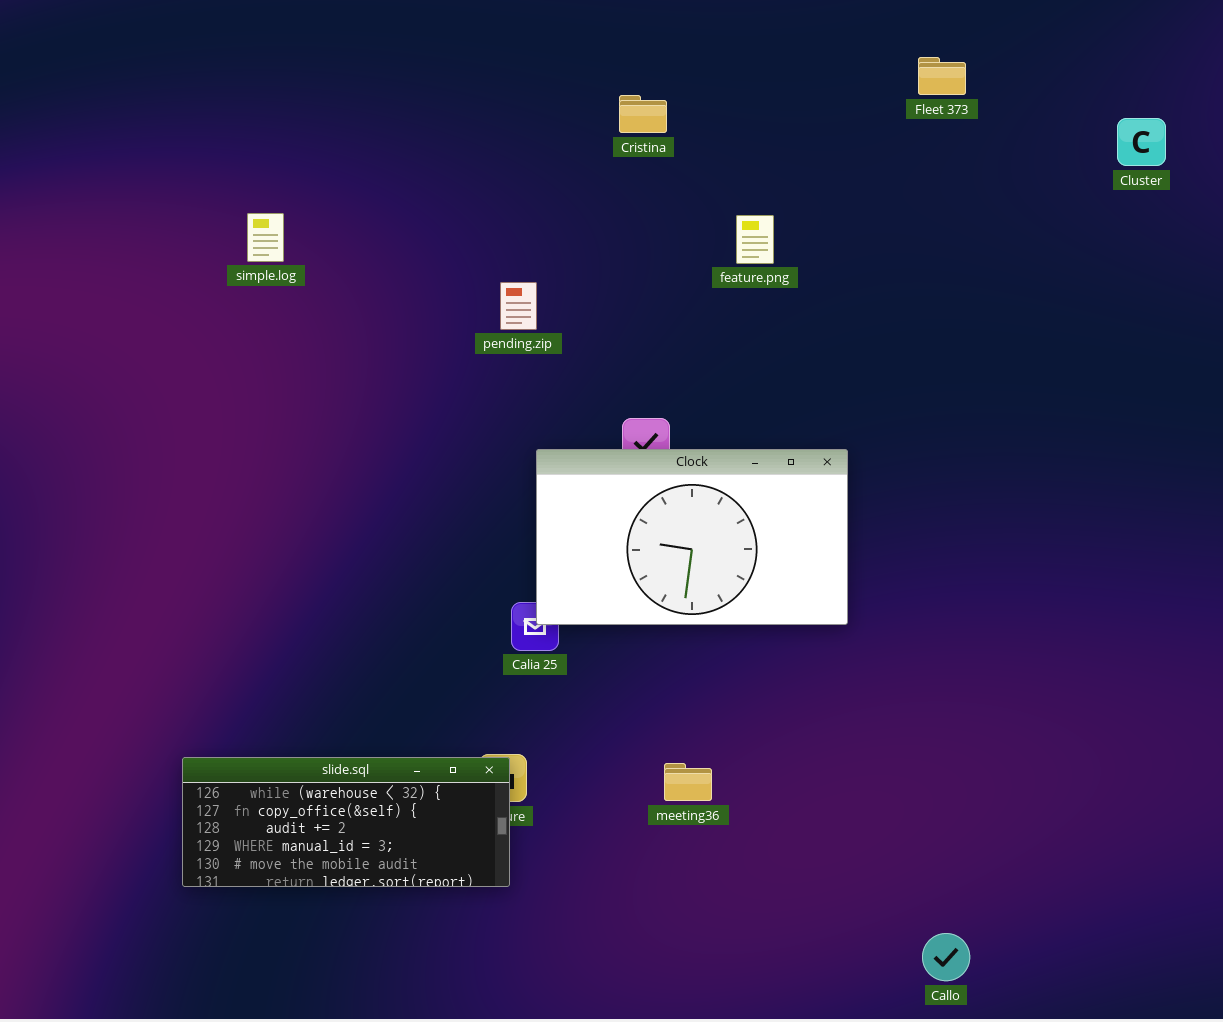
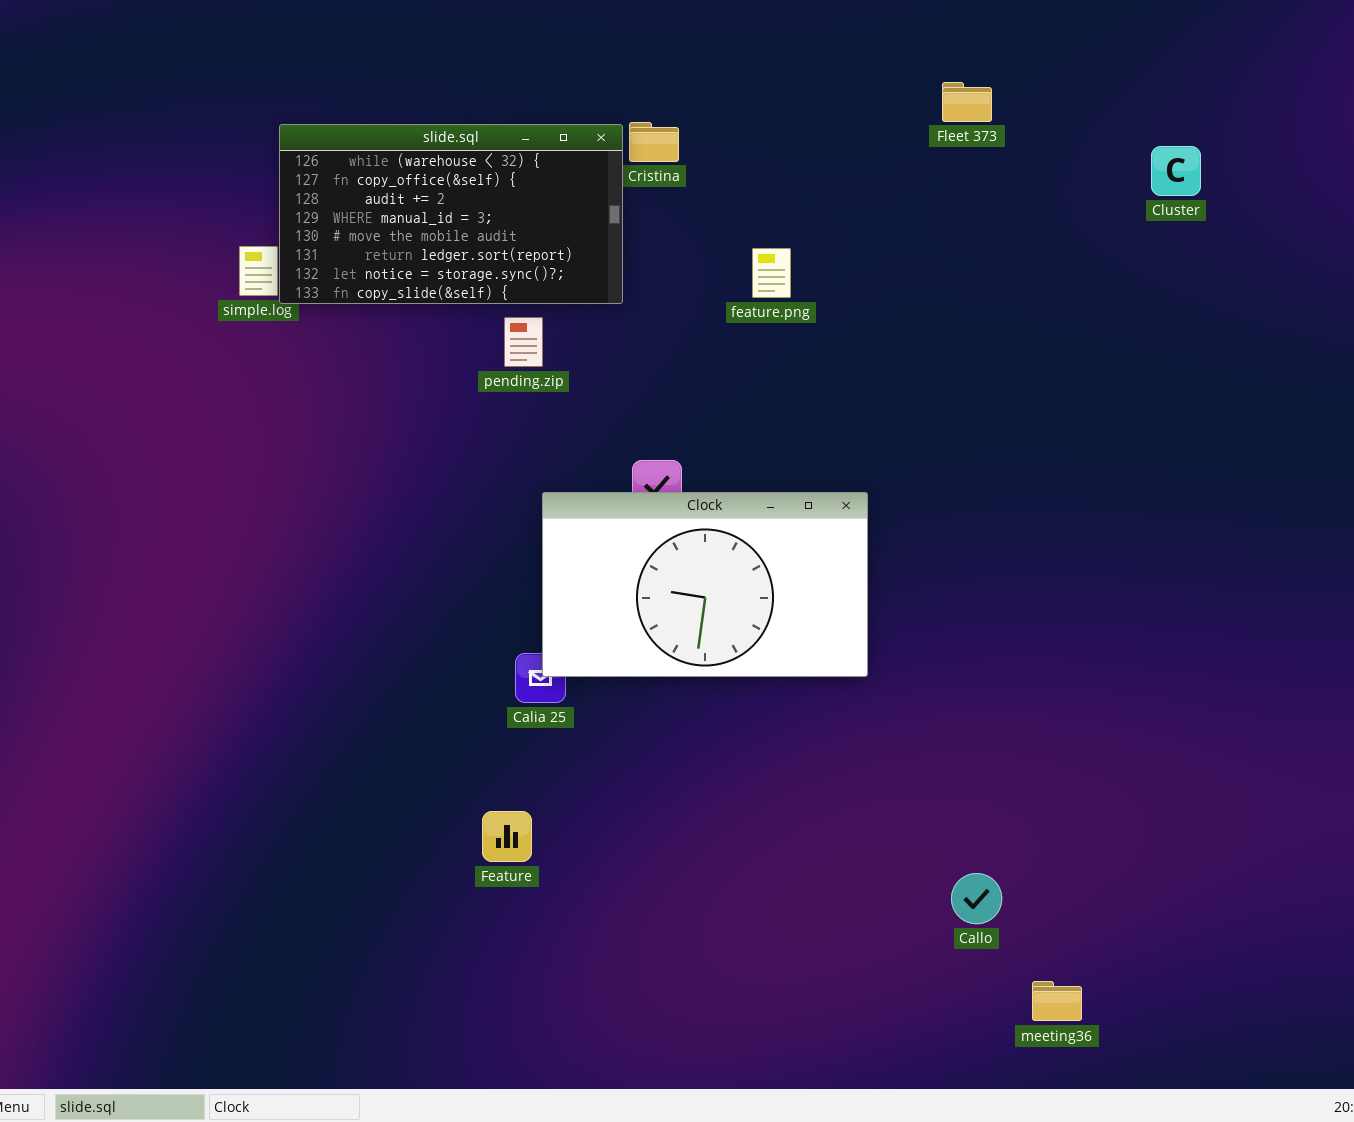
slide.sql: [182,757,510,887] -> [279,124,623,304], moved, resized
meeting36: [664,763,712,801] -> [1032,981,1082,1021], moved
Callo: [922,933,970,981] -> [951,873,1002,924], moved

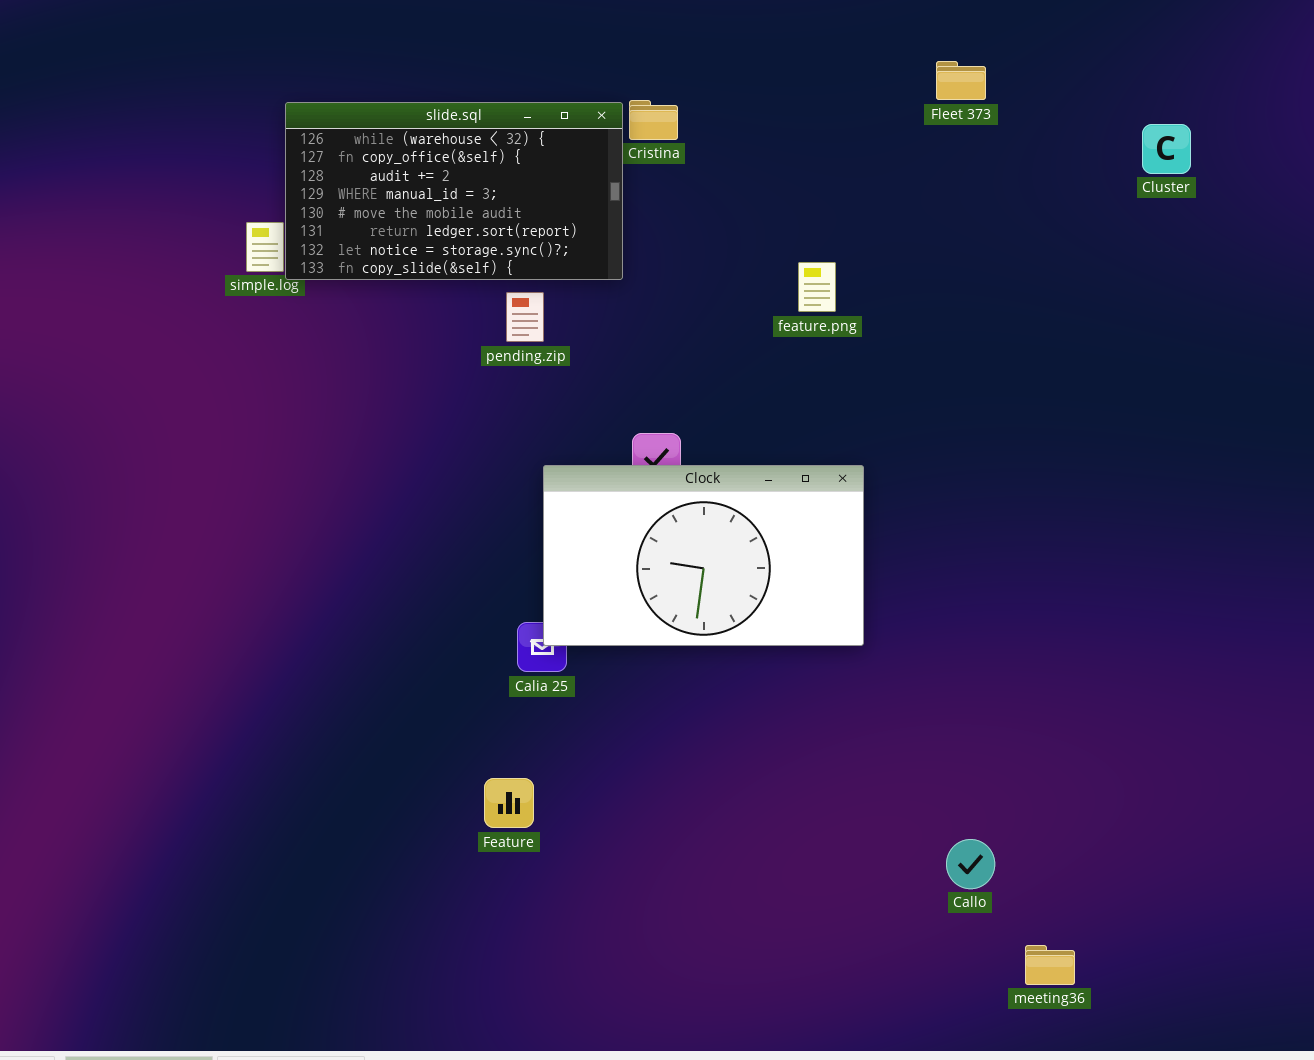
feature.png: [752,248,791,298] -> [798,262,836,312], moved

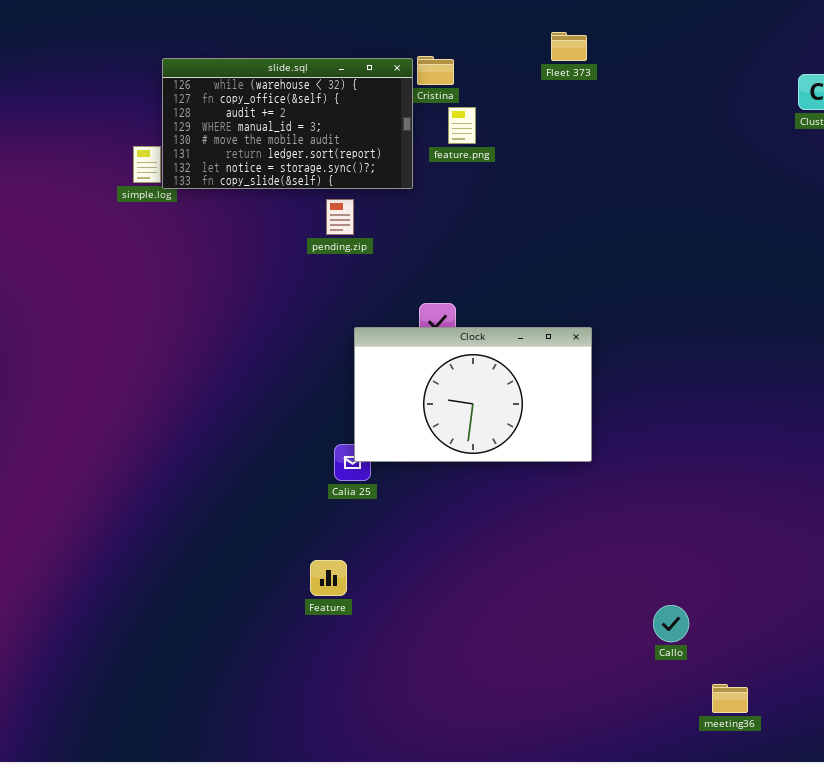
Fleet 373: [936,61,986,100] -> [551,32,587,61], moved
feature.png: [798,262,836,312] -> [448,107,476,144], moved

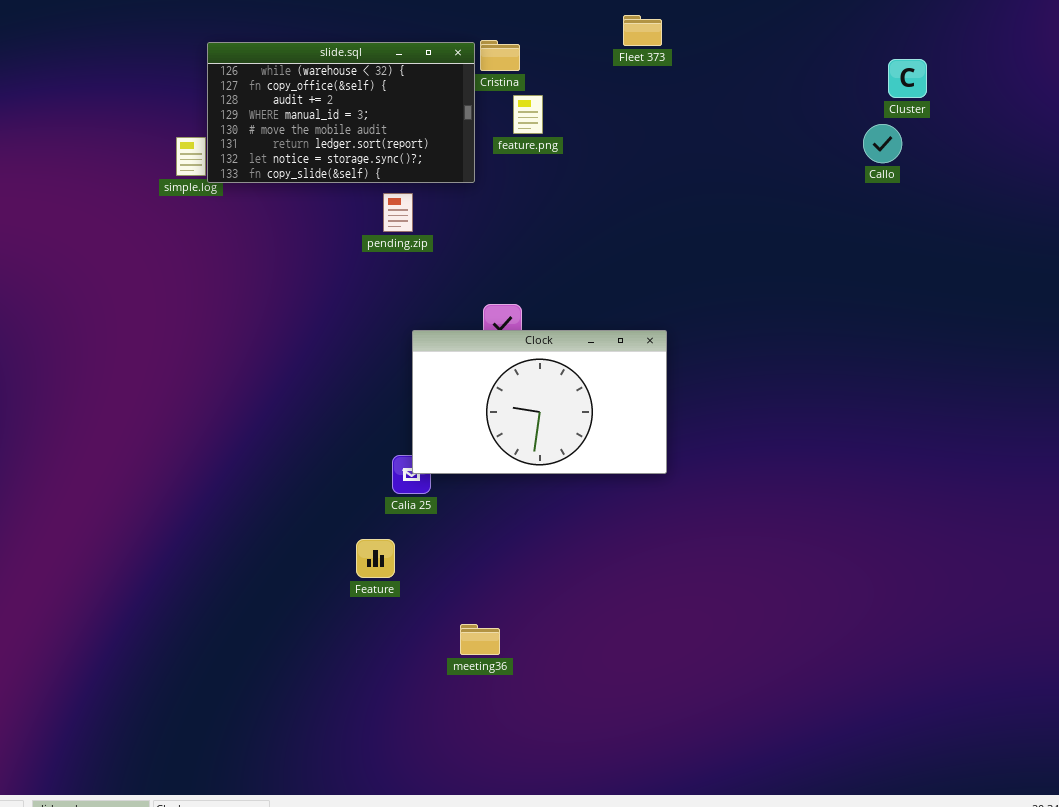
Feature: [310,560,347,596] -> [356,539,395,578], moved
Callo: [653,605,689,642] -> [863,124,902,163], moved
meeting36: [712,684,748,713] -> [460,624,500,655], moved

